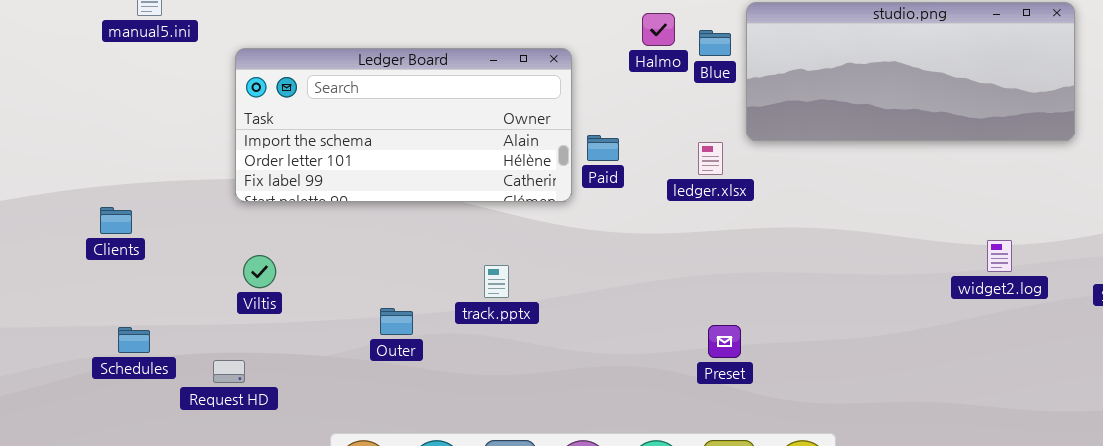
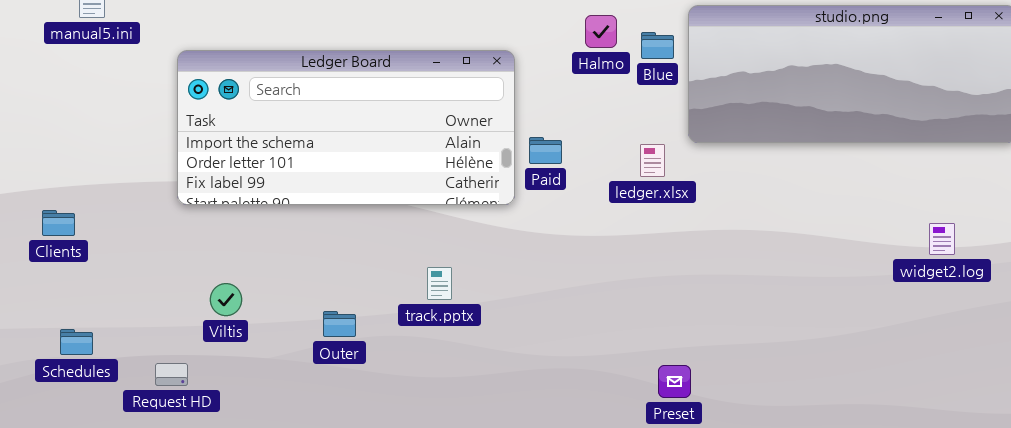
widget2.log: [987,240,1012,272] -> [929,223,955,255], moved
Viltis: [243,255,276,288] -> [210,283,242,316], moved
Preset: [708,325,741,358] -> [658,365,691,398], moved

